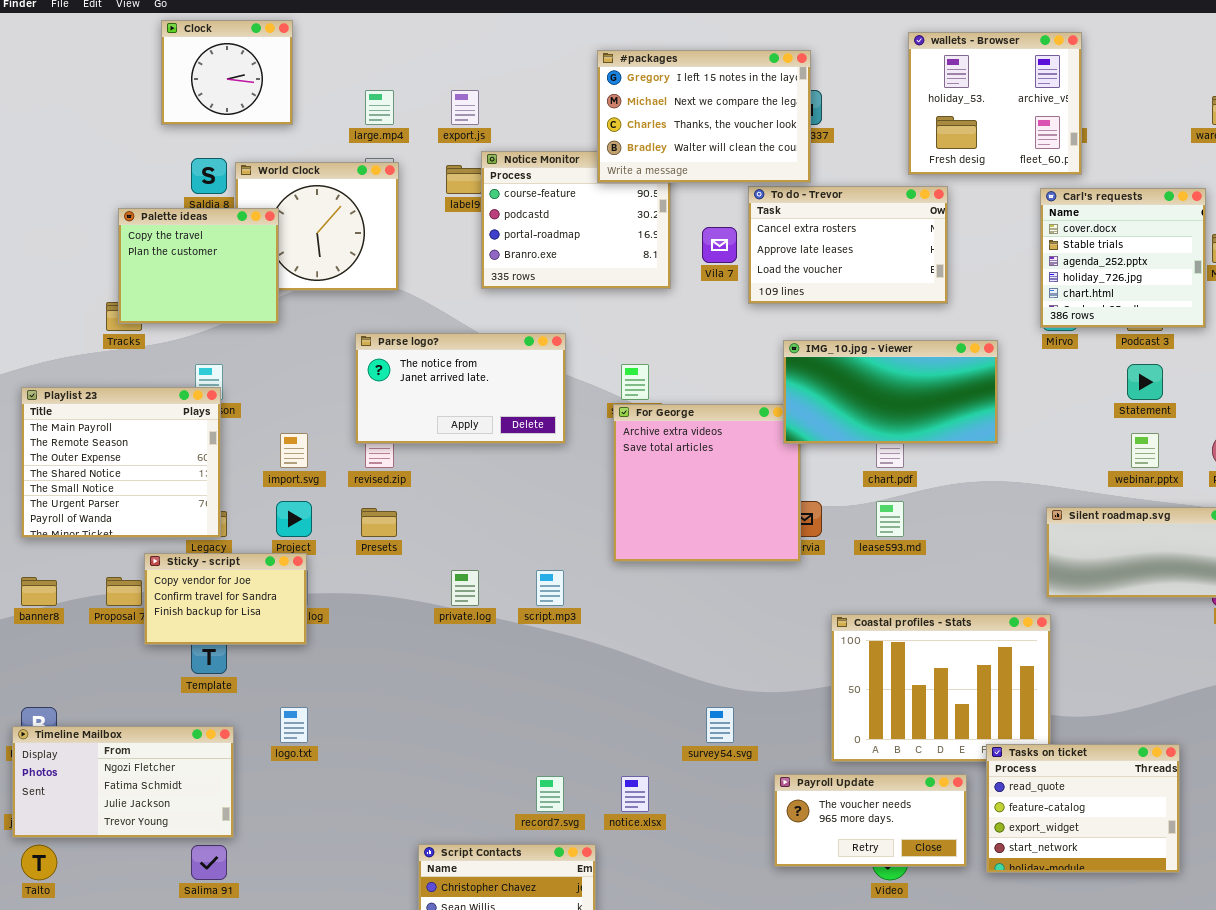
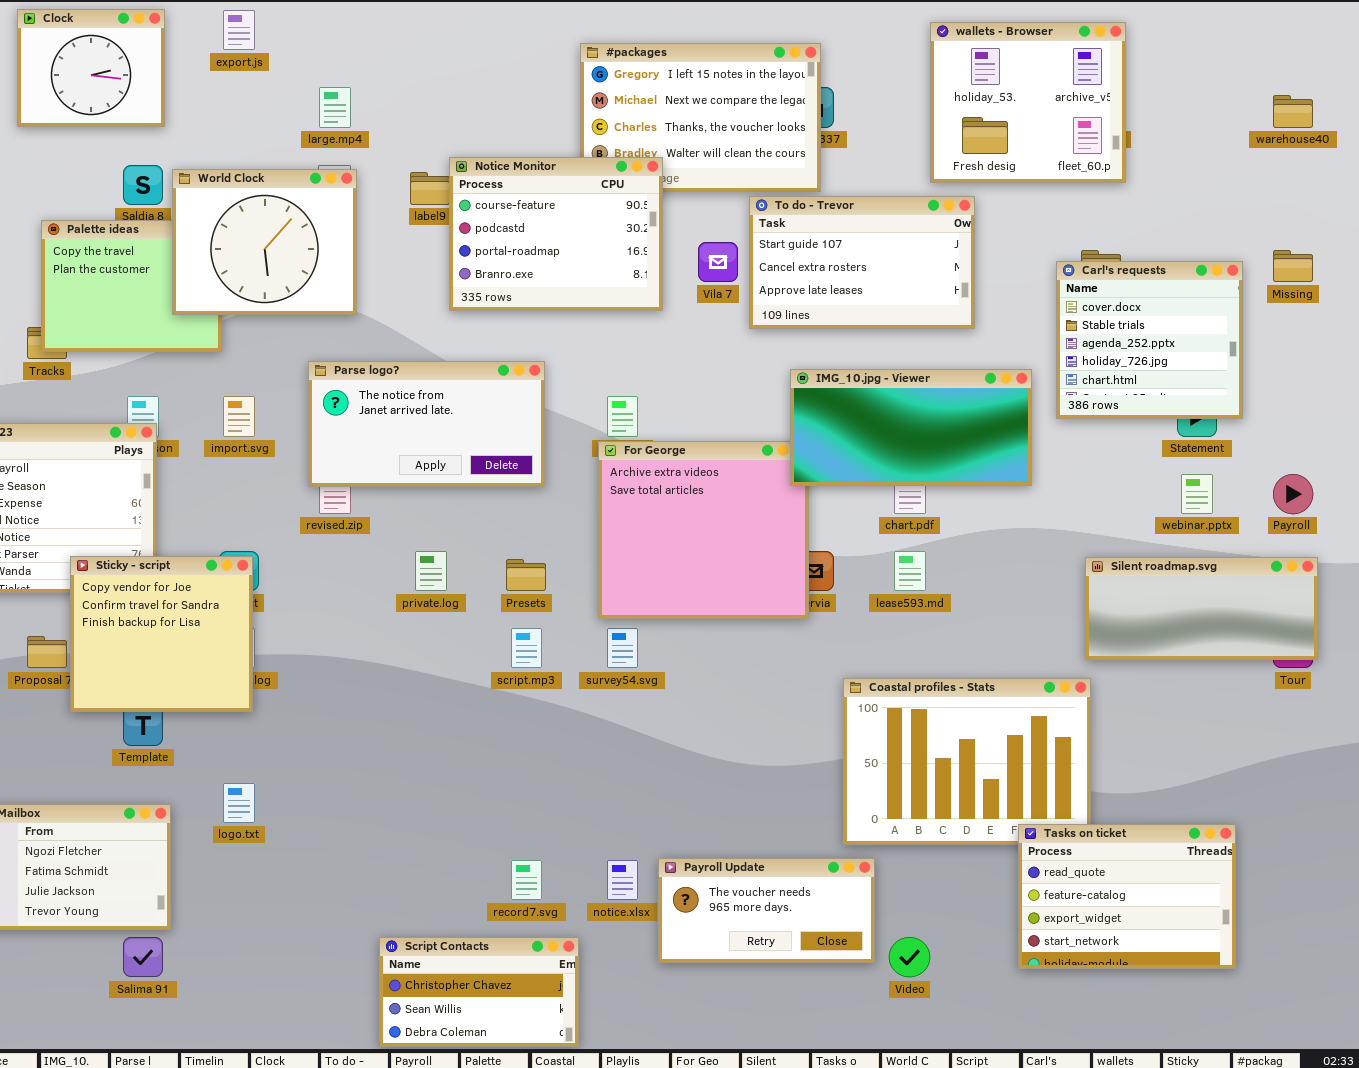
Clock: [161,20,293,125] -> [17,9,165,127], moved
export.js: [451,90,479,125] -> [223,10,255,50], moved
Notice Monitor: [481,151,671,289] -> [449,157,663,311], raised
World Clock: [235,162,399,291] -> [172,169,357,315], raised
To do - Trevor: [748,186,948,304] -> [749,196,975,329], scrolled up 1 row
Carl's requests: [1040,188,1206,328] -> [1056,261,1243,419], moved
import.svg: [280,433,308,468] -> [223,396,255,437], moved
Presets: [361,508,397,537] -> [506,559,546,591], moved
Sticky - script: [144,553,307,645] -> [70,556,253,712], resized
private.log: [451,570,479,606] -> [415,551,447,591], moved
survey54.svg: [706,707,734,743] -> [607,628,638,668], moved
Payroll Update: [774,774,967,867] -> [658,858,875,963], moved

